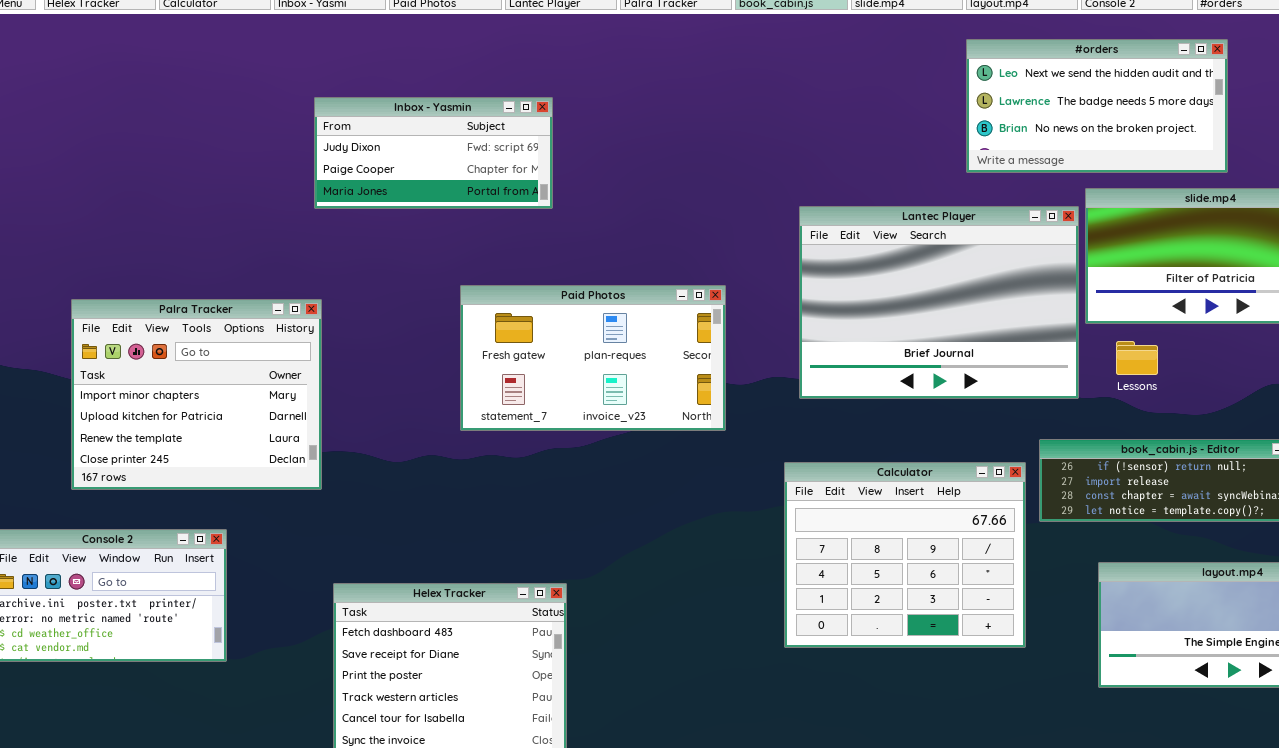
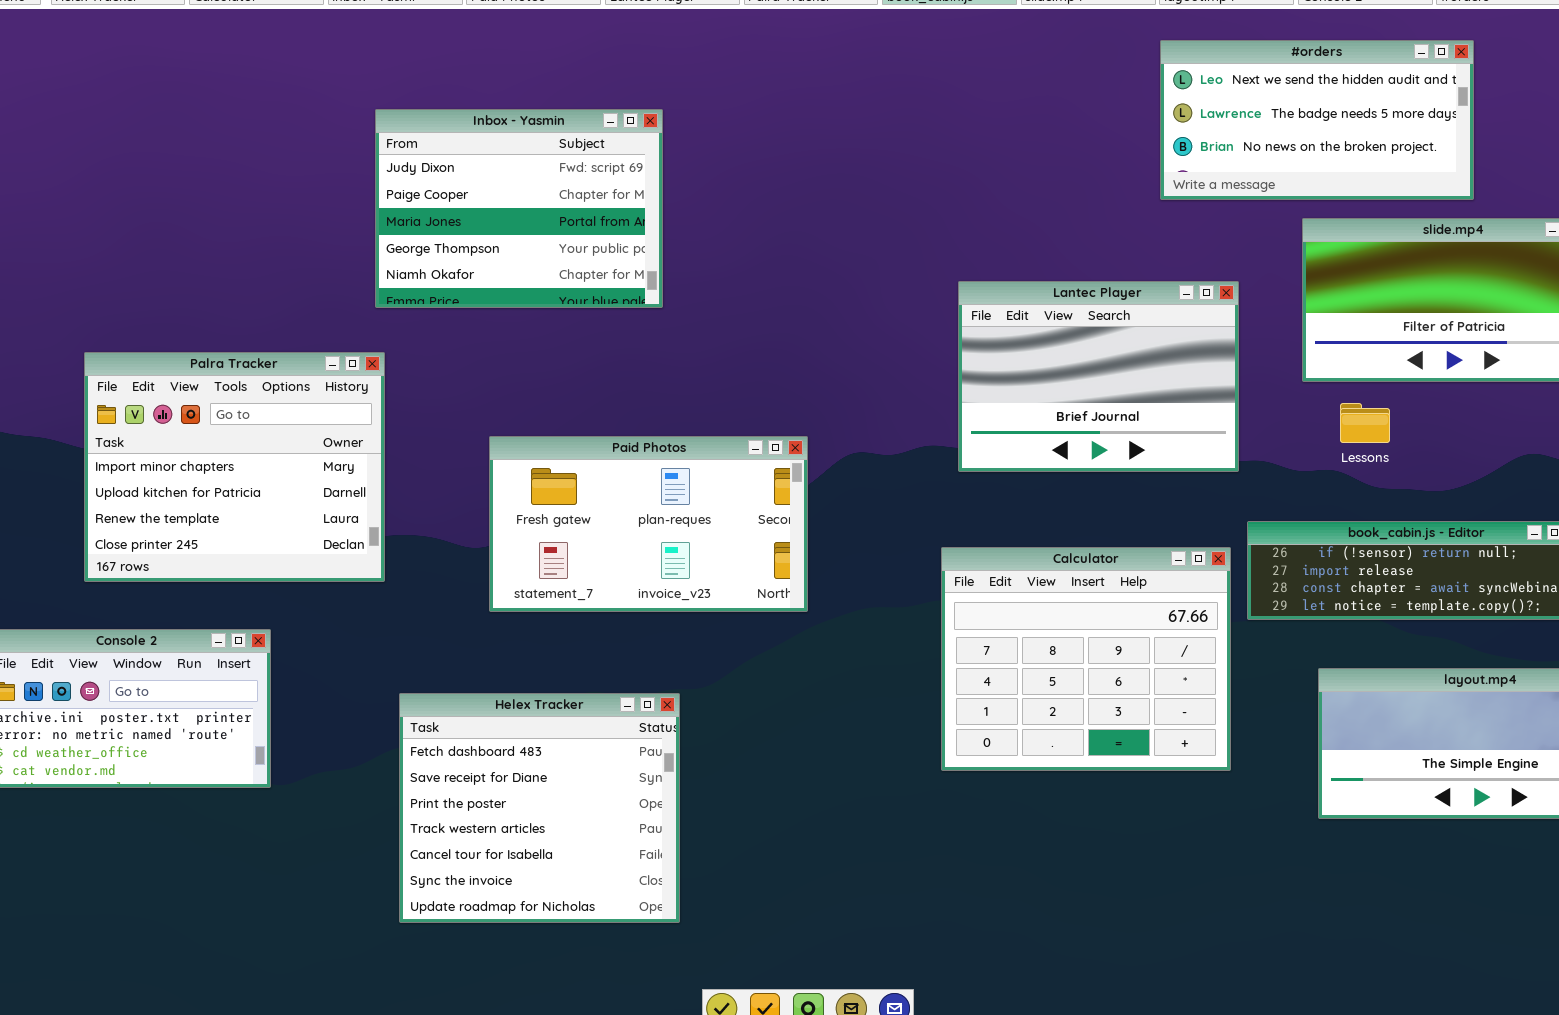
Inbox - Yasmin: [314,97,553,209] -> [375,109,663,308], resized
Lantec Player: [799,206,1079,399] -> [958,281,1239,472], resized
Paid Photos: [460,285,726,431] -> [489,436,808,612], moved

